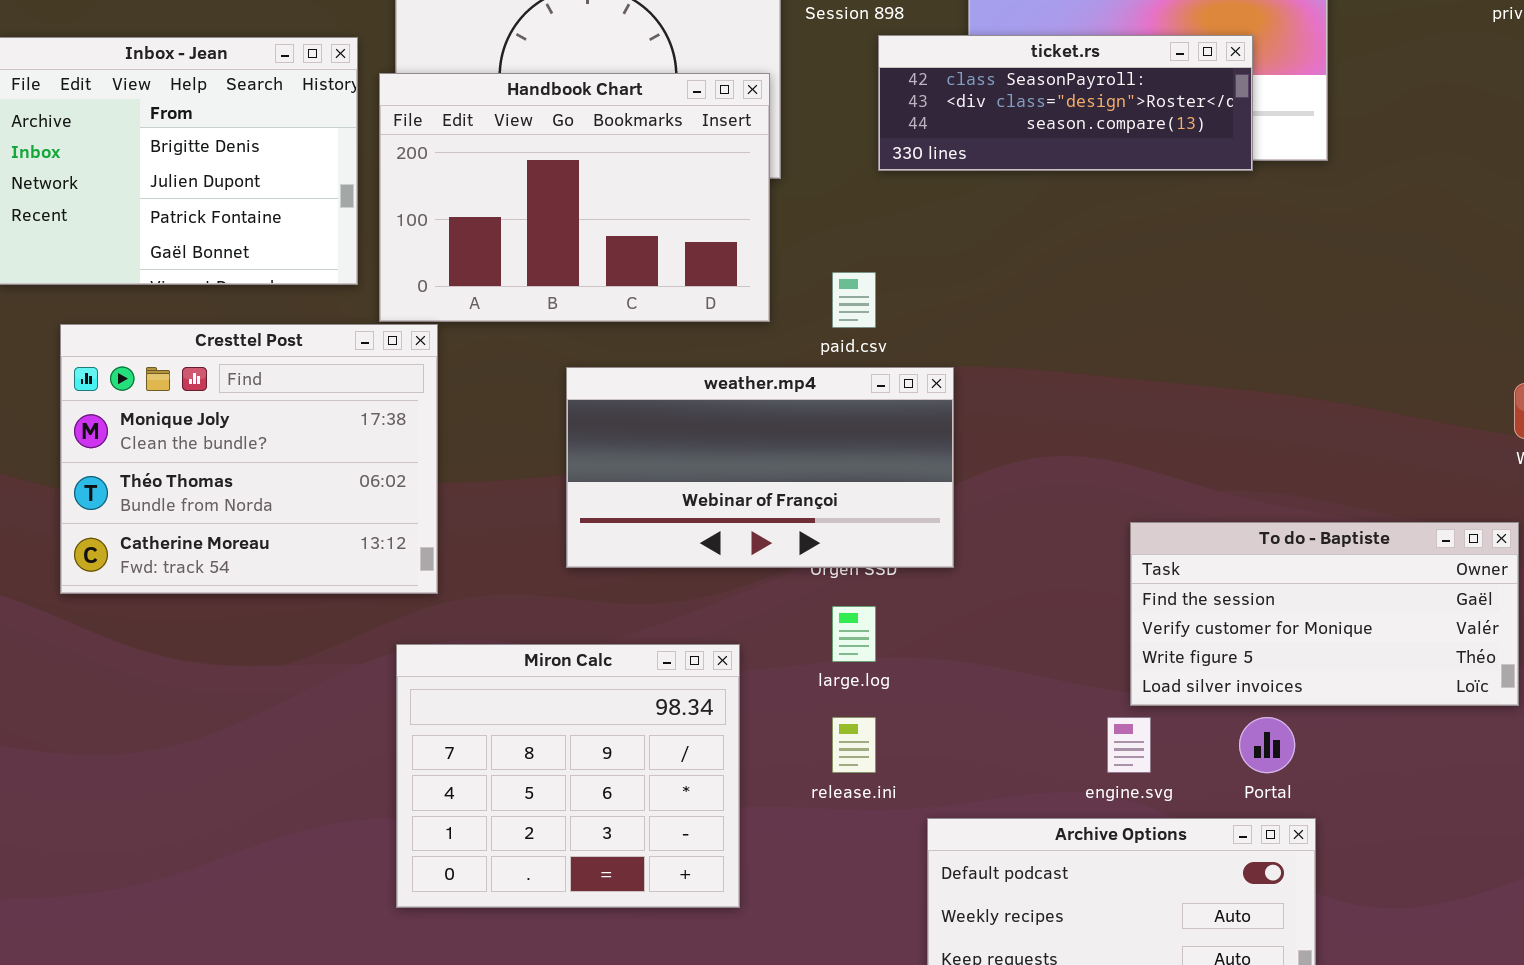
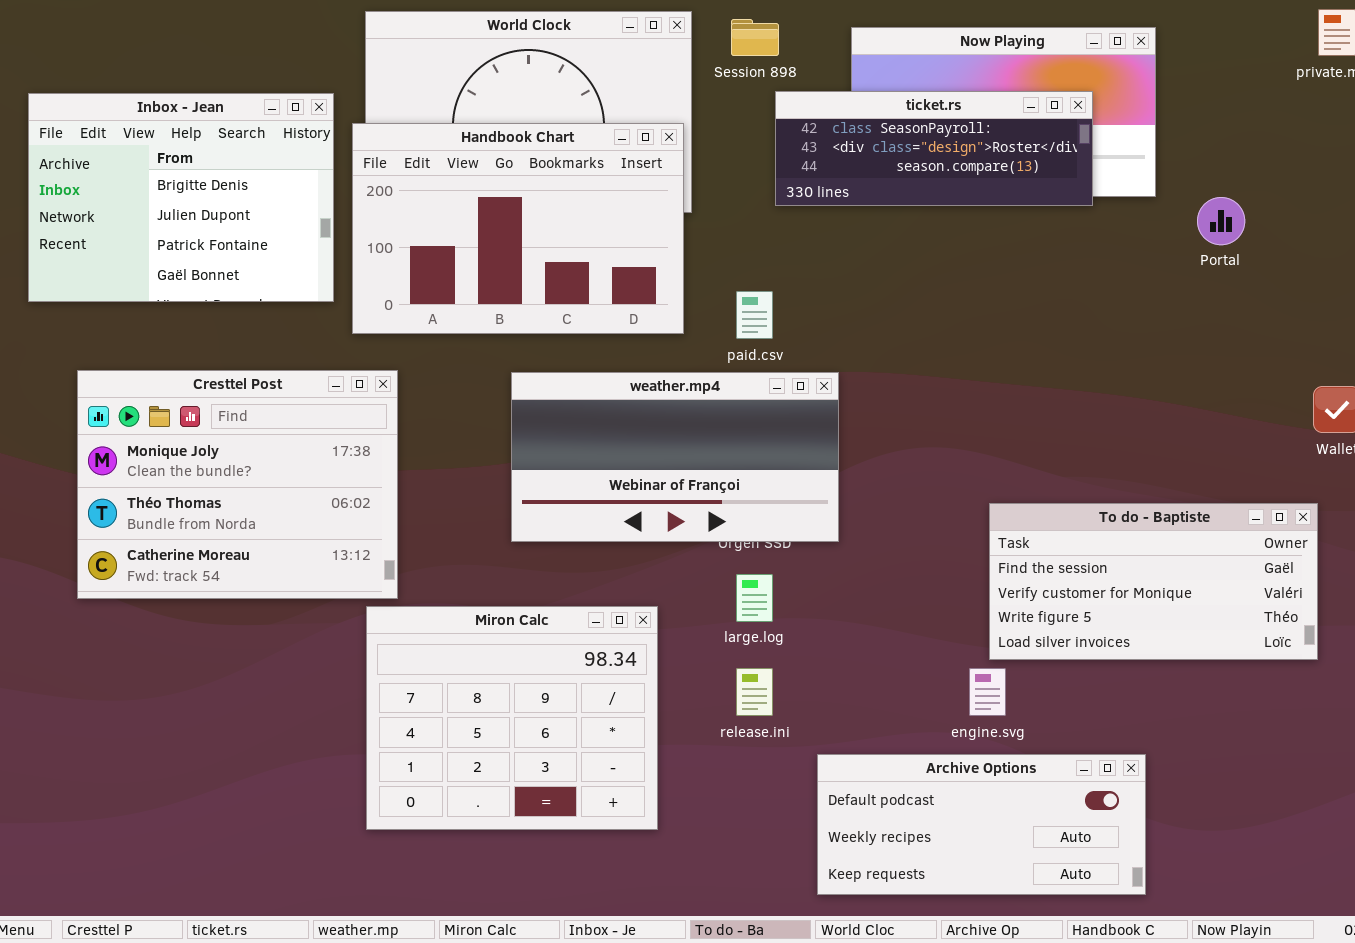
Cresttel Post: [60,324,438,594] -> [77,370,398,599], moved
Portal: [1239,717,1295,773] -> [1197,197,1245,245], moved

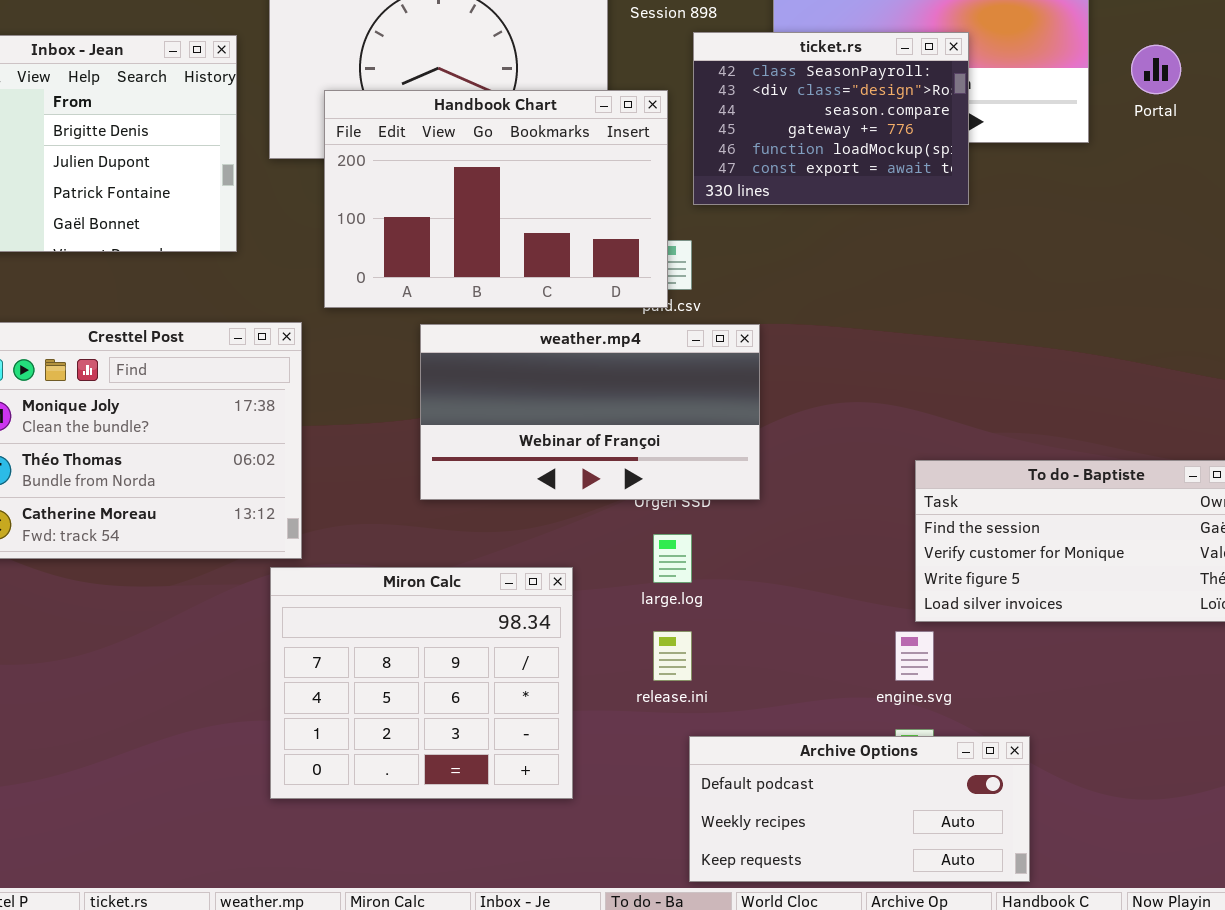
ticket.rs: [775,91,1093,206] -> [693,32,969,205], resized
Handbook Chart: [352,123,684,334] -> [324,90,668,308], moved
Portal: [1197,197,1245,245] -> [1131,45,1181,94], moved
Archive Options: [817,754,1146,895] -> [689,736,1030,882], moved

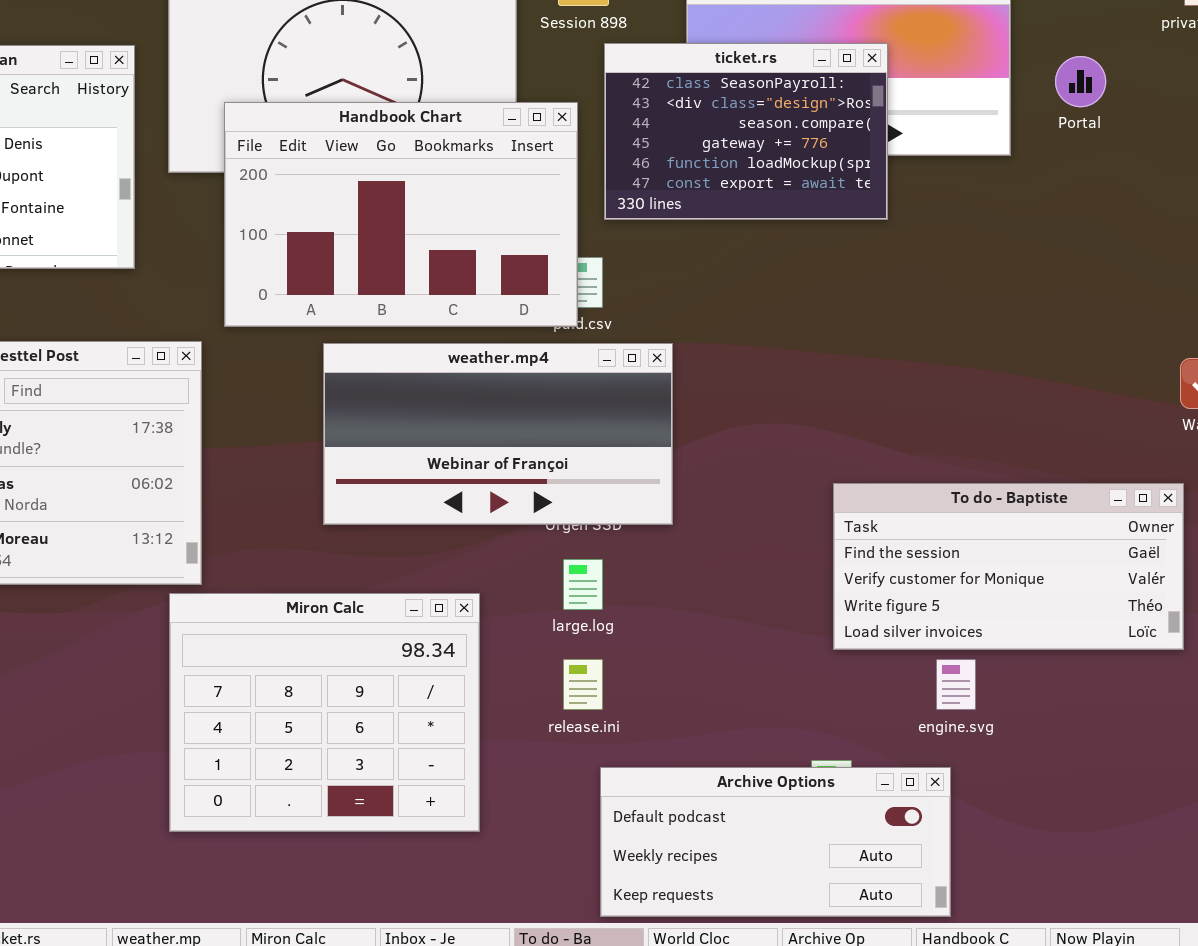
engine.svg: [895,631,934,681] -> [936,659,976,710], moved

